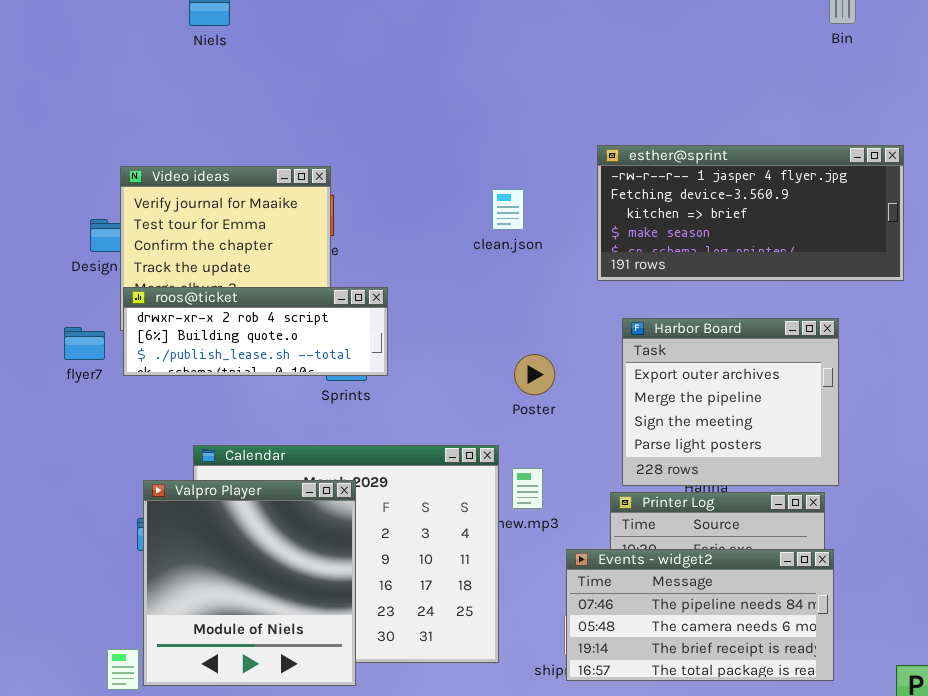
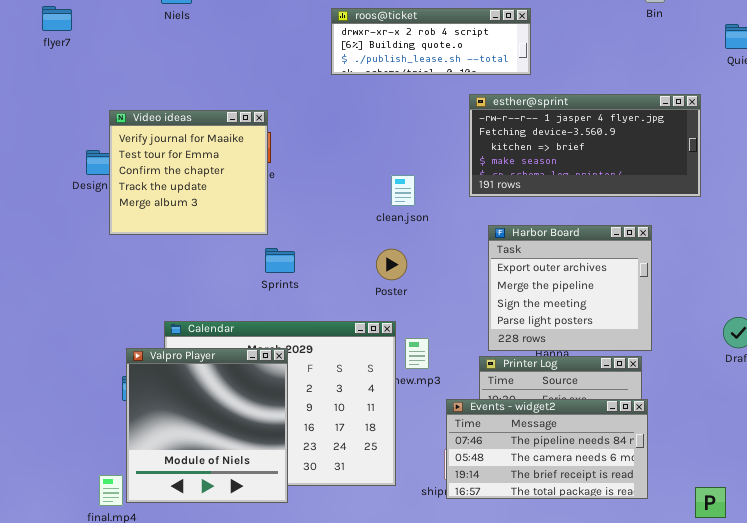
clean.json: [492,189,524,230] -> [391,175,415,206], moved
roos@ticket: [123,287,388,376] -> [331,8,531,75], moved
flyer7: [64,327,105,360] -> [42,6,72,31], moved
Poster: [514,354,555,395] -> [376,249,407,280], moved

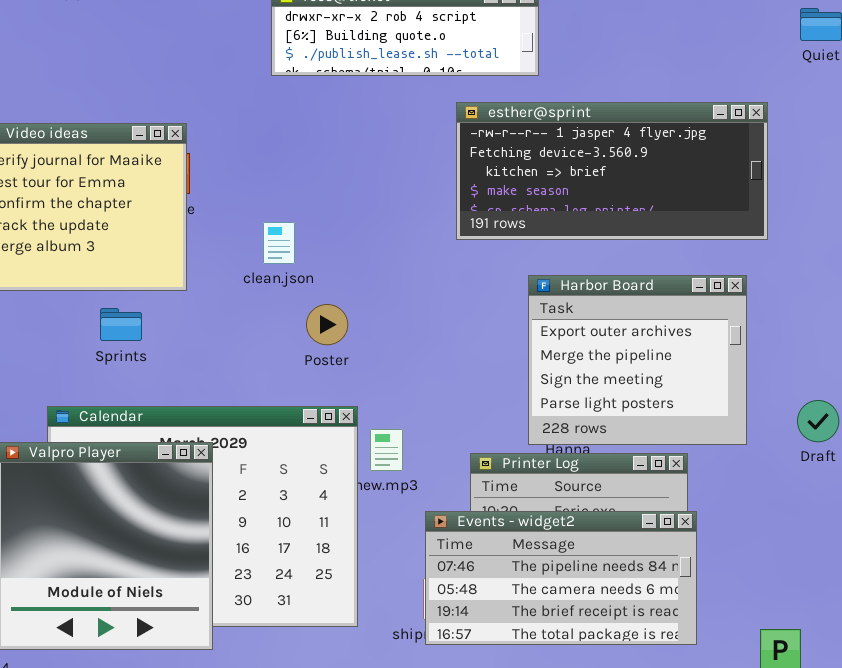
clean.json: [391,175,415,206] -> [263,222,295,264], moved
Harbor Board: [488,225,652,351] -> [528,275,747,445], moved
Sprints: [265,248,295,273] -> [100,308,142,341], moved
Poster: [376,249,407,280] -> [306,304,348,345], moved

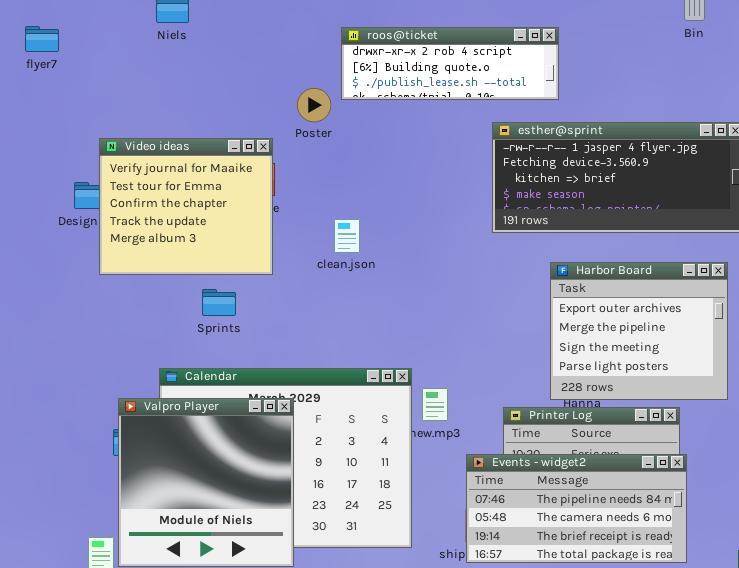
Poster: [306,304,348,345] -> [297,88,331,122], moved

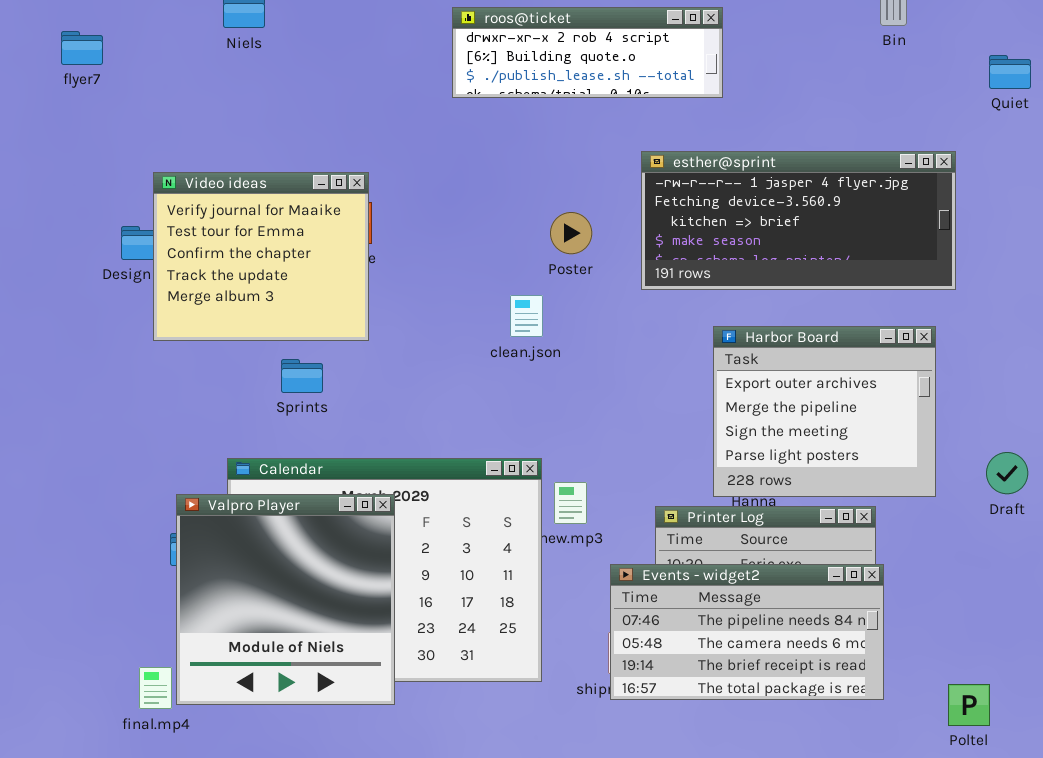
roos@ticket: [341,27,559,100] -> [452,7,723,98], moved
Poster: [297,88,331,122] -> [550,212,592,254], moved
clean.json: [334,219,360,253] -> [510,295,543,337], moved

